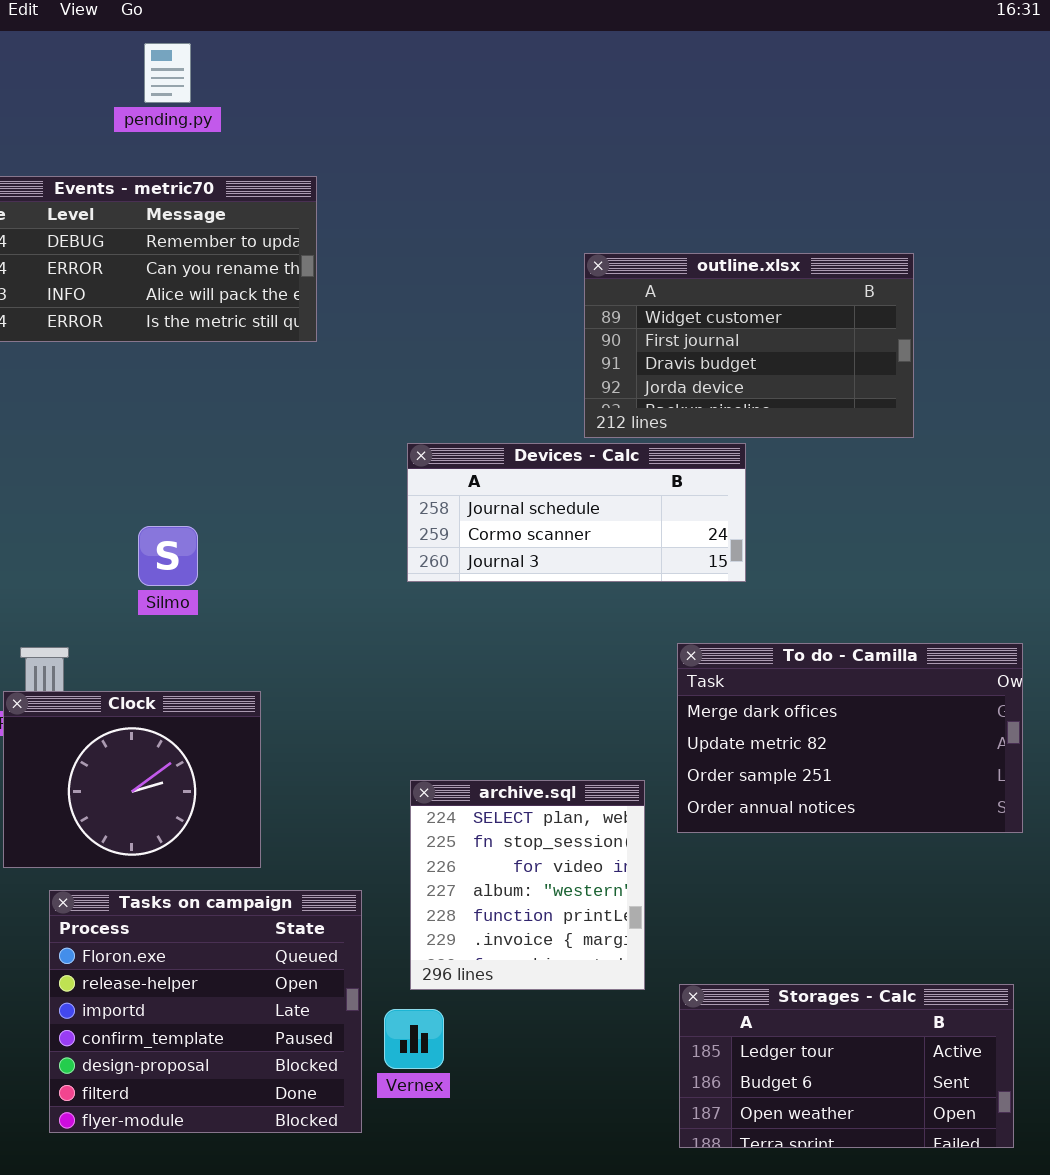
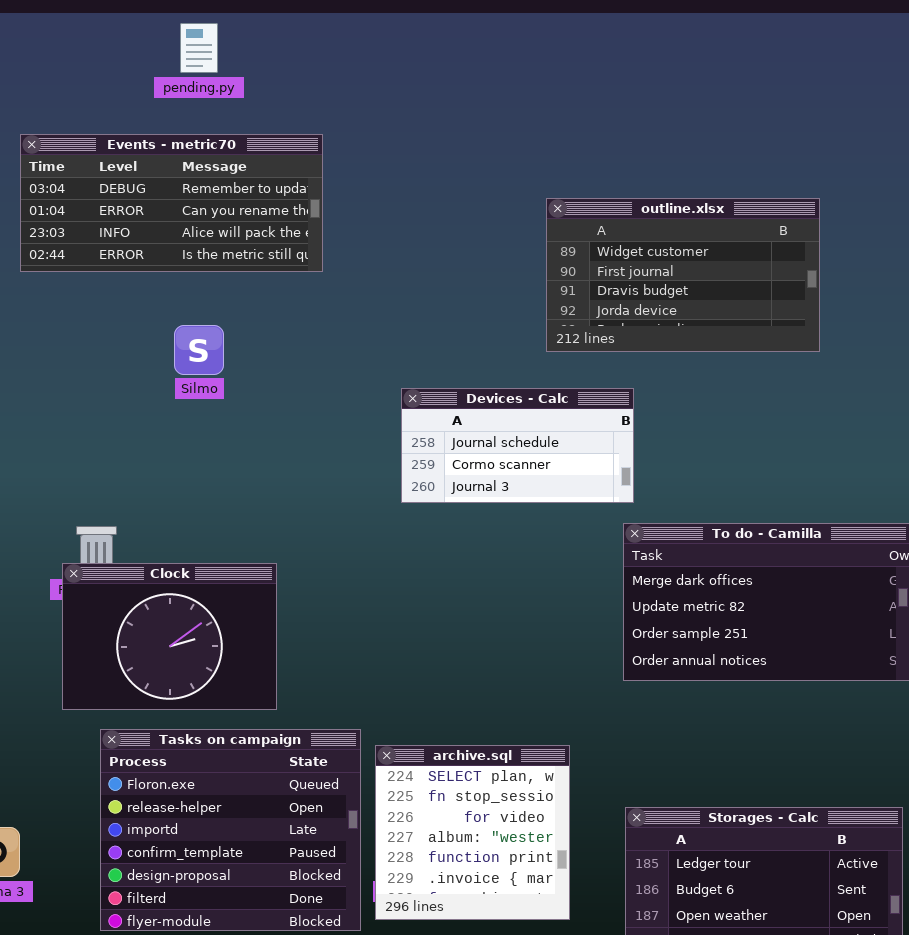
Devices - Calc: [407,443,746,582] -> [401,388,634,503], moved, resized
Silmo: [138,526,198,586] -> [174,325,224,375], moved
archive.sql: [410,780,645,990] -> [375,745,570,920], moved

